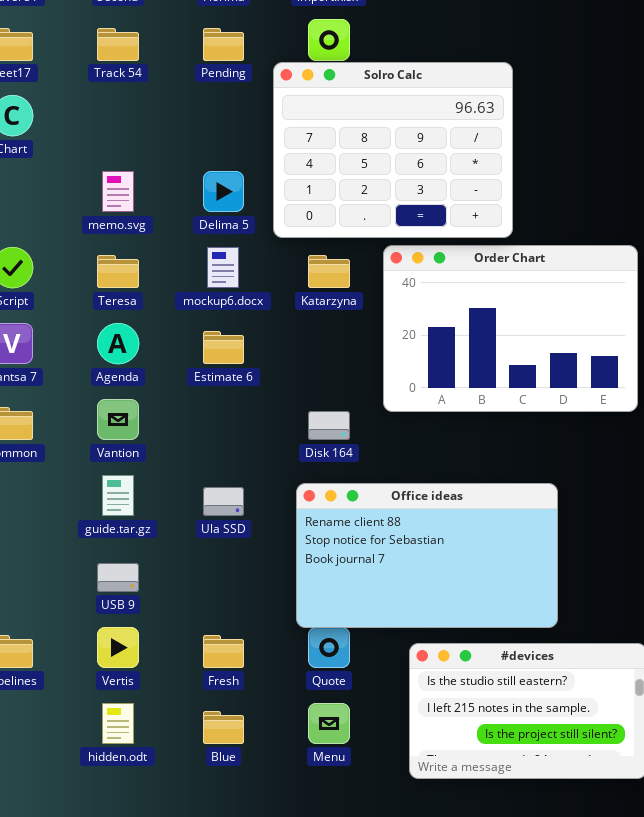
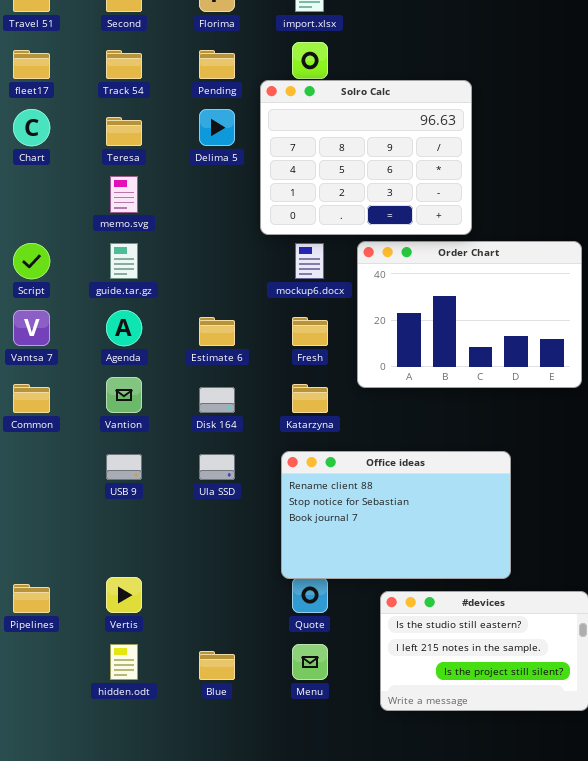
Delima 5: [203,171,244,212] -> [199,109,235,146], moved
mockup6.docx: [207,247,239,288] -> [295,243,324,279], moved
Teresa: [97,255,139,288] -> [106,117,142,146], moved
Katarzyna: [308,255,350,288] -> [292,384,328,413], moved
Disk 164: [308,411,350,440] -> [199,387,235,413], moved
guide.tar.gz: [102,475,134,516] -> [110,243,138,279], moved
USB 9: [97,563,139,592] -> [106,454,142,480], moved
Fresh: [203,635,244,668] -> [292,317,328,346], moved

